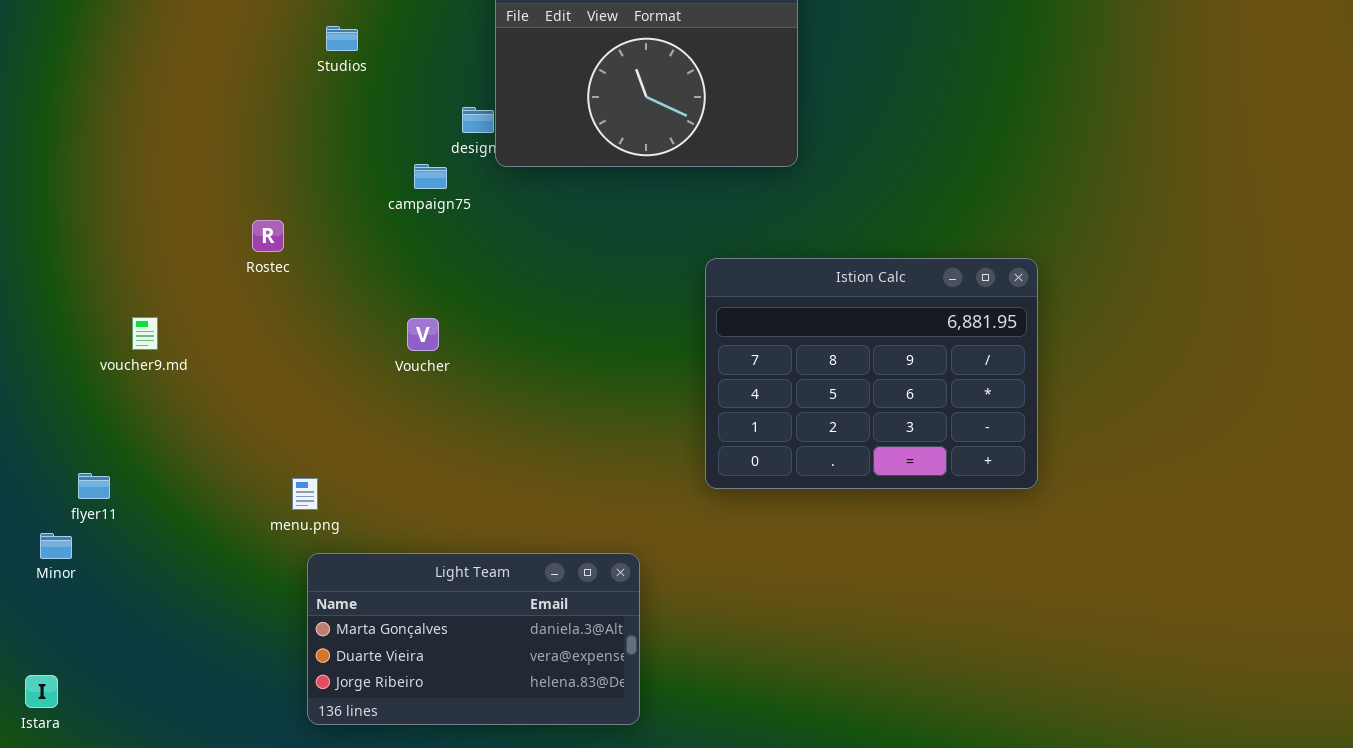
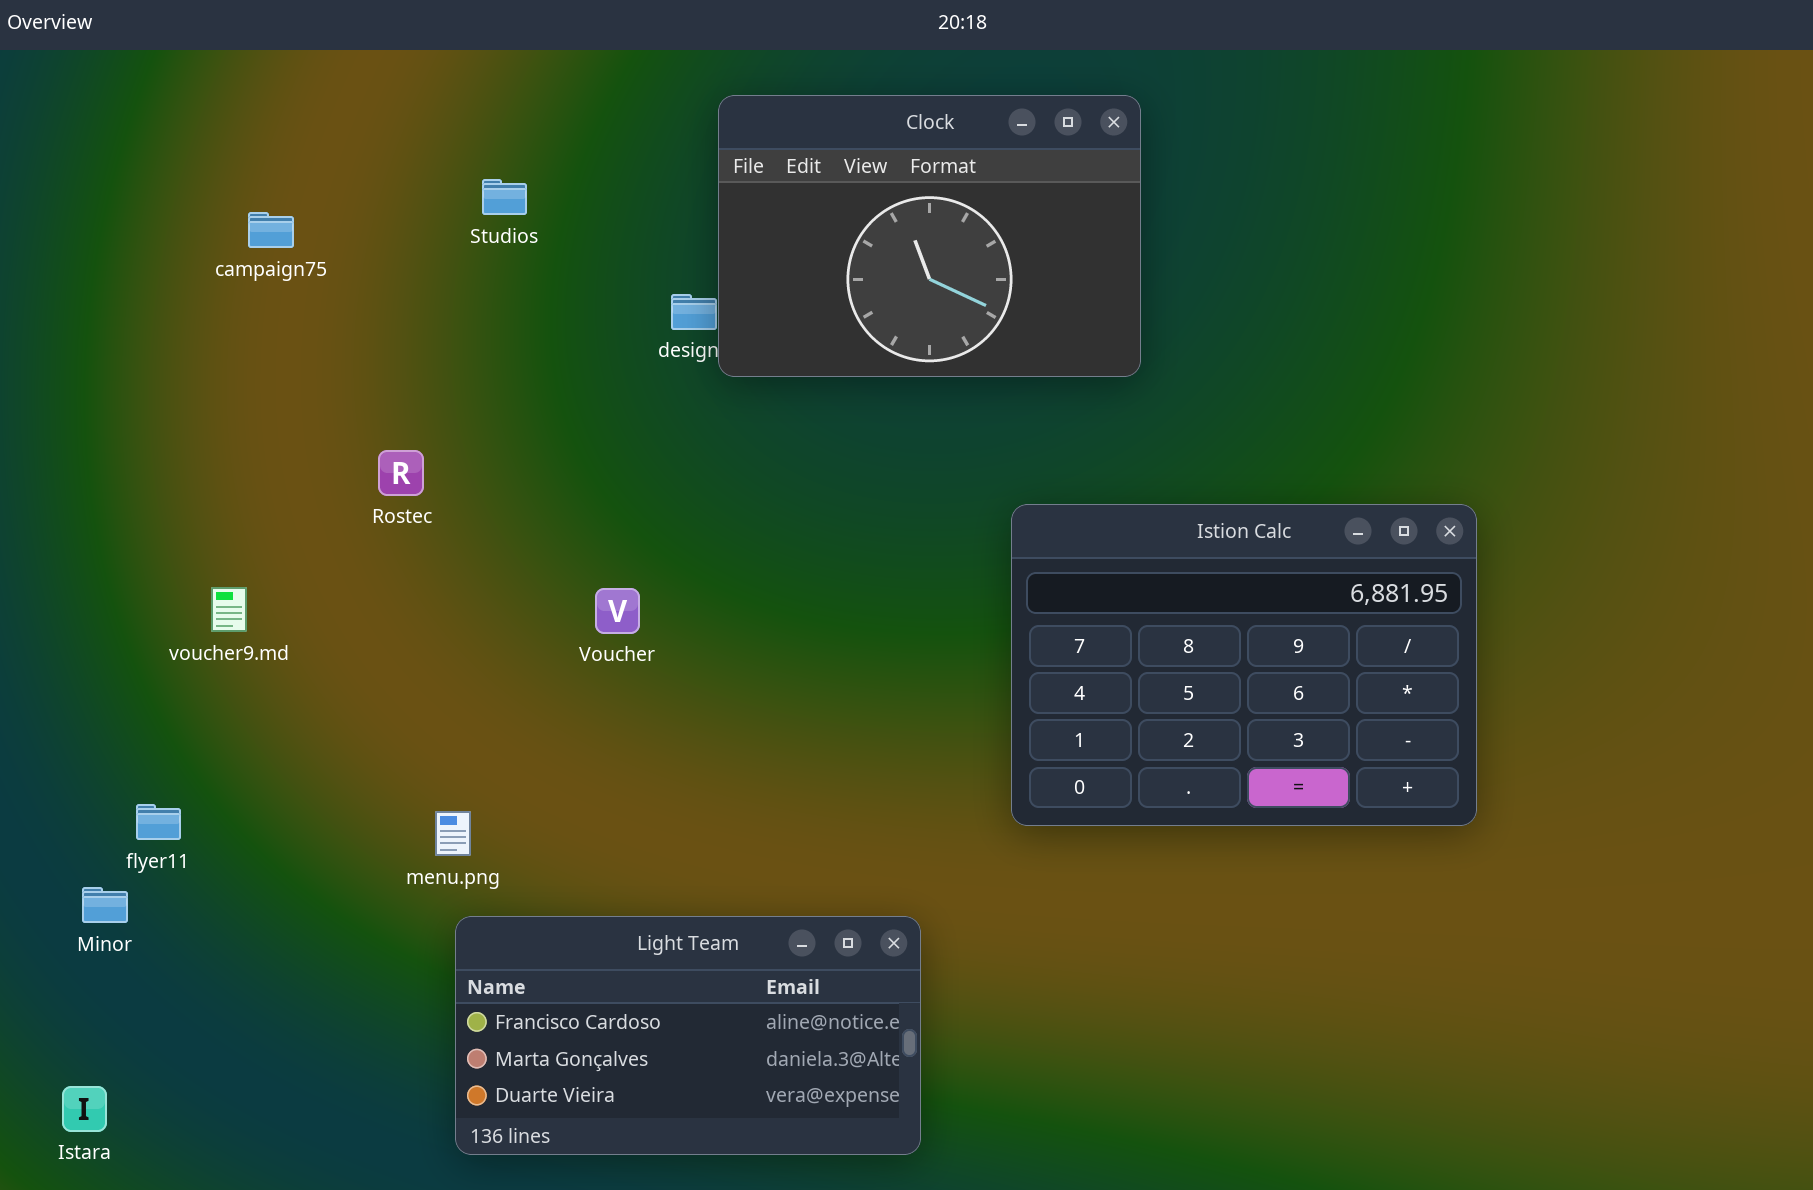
campaign75: [414,164,447,189] -> [248,212,294,248], moved
Light Team: [307,553,640,725] -> [455,916,921,1155], scrolled up 1 row

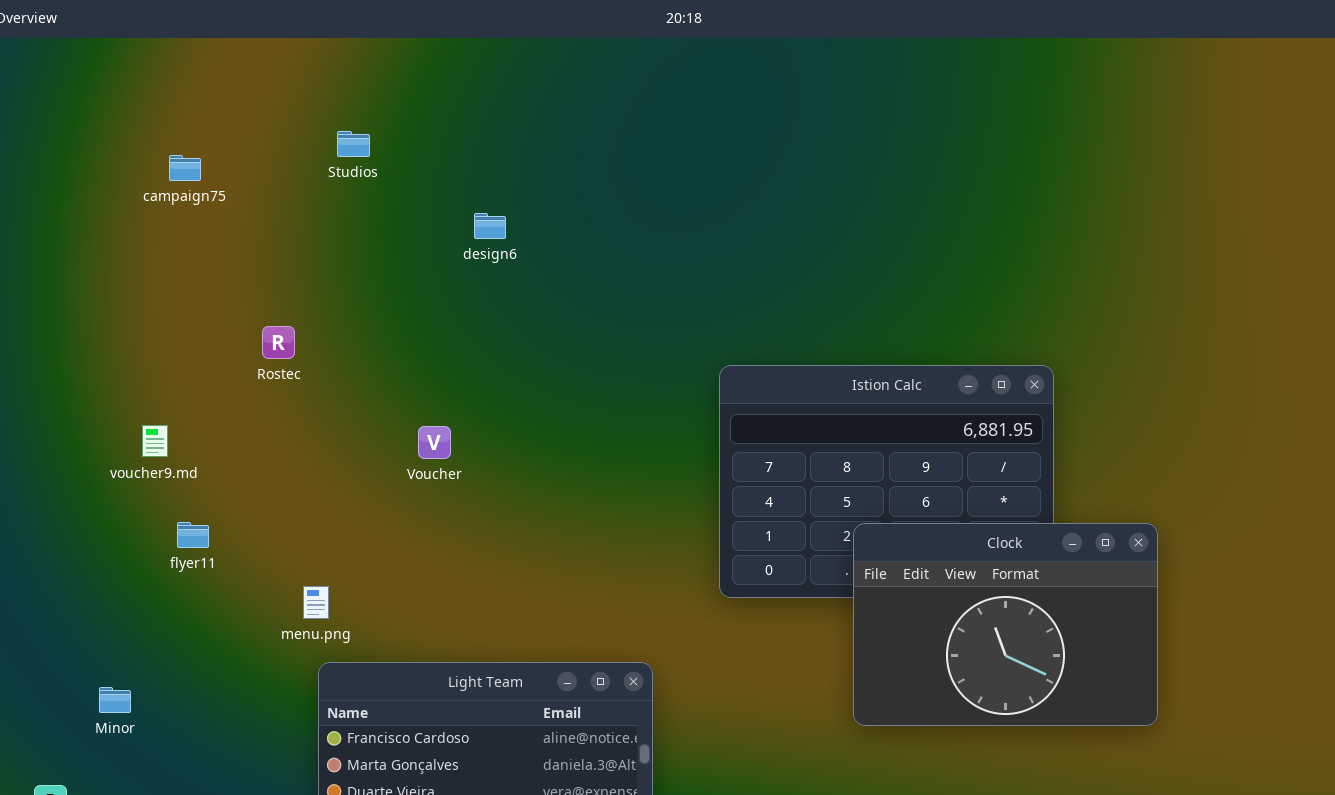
Clock: [718,95,1141,377] -> [853,523,1158,726], moved
flyer11: [136,804,181,840] -> [177,522,209,548], moved
Minor: [82,887,128,923] -> [99,687,131,713], moved

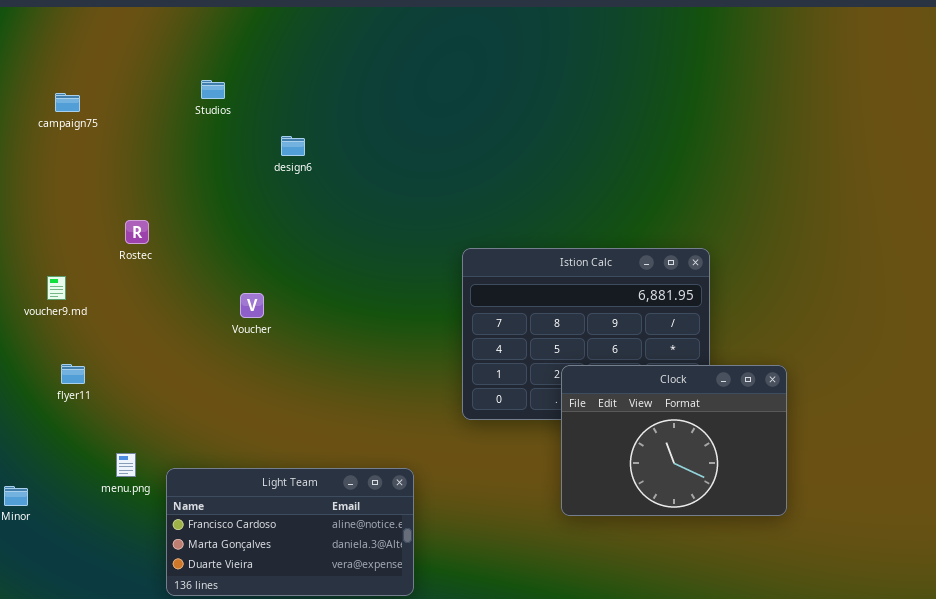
Studios: [337,131,370,157] -> [201,80,225,99], moved
voucher9.md: [142,425,168,457] -> [47,276,66,300], moved
menu.png: [303,586,329,619] -> [116,453,136,477], moved

